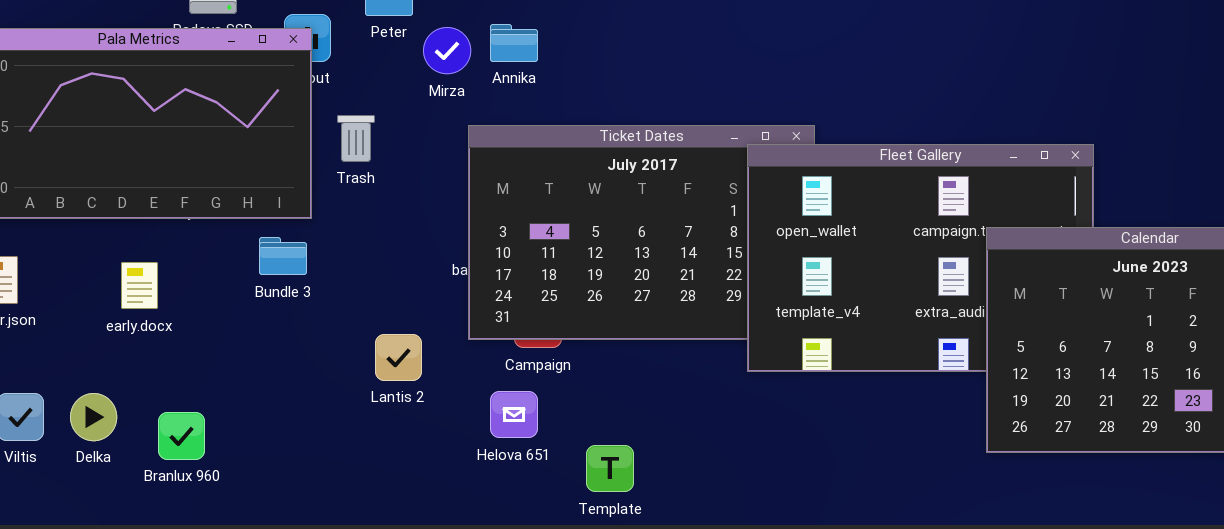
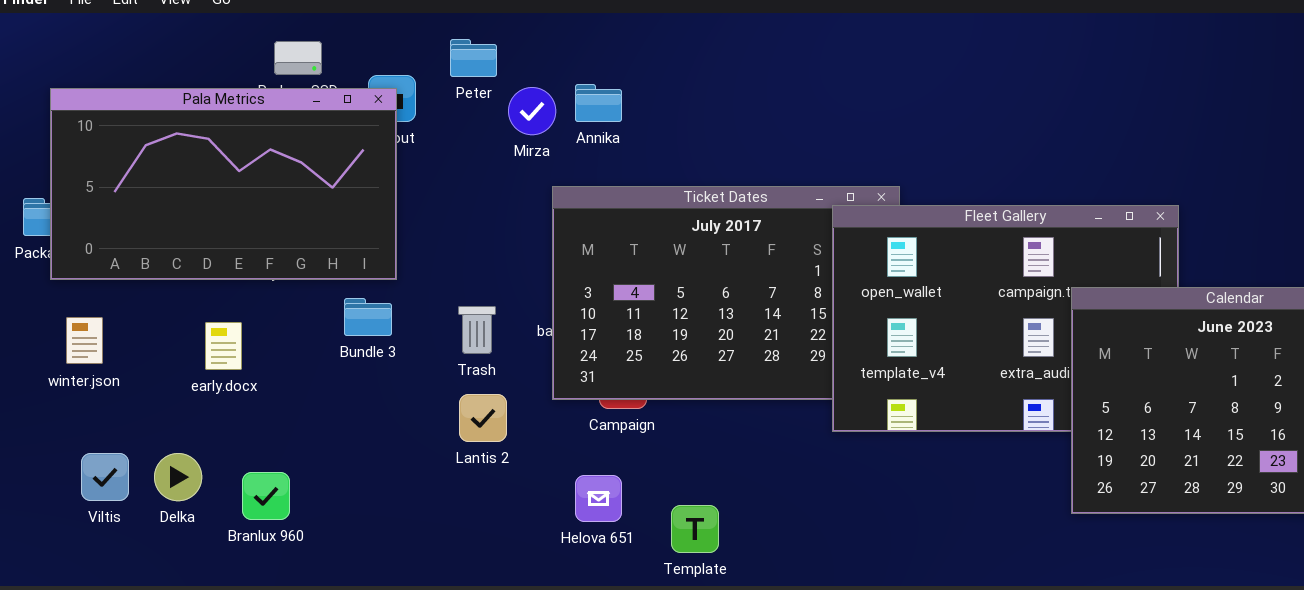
Trash: [337,115,375,162] -> [458,306,496,354], moved
Helova 651: [490,391,538,438] -> [575,475,622,522], moved

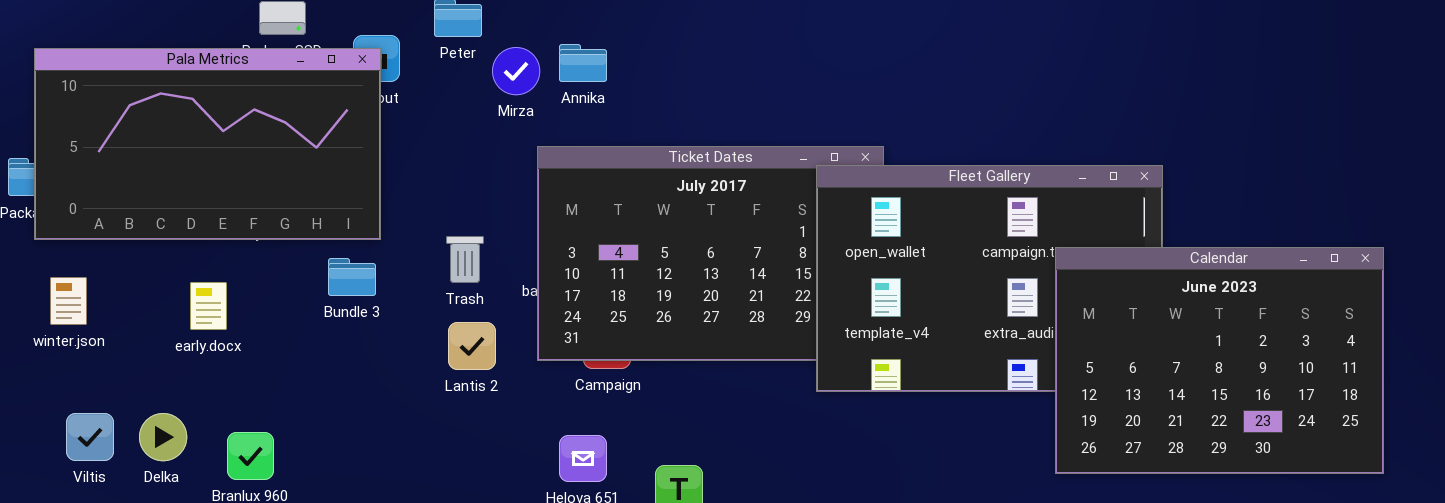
Trash: [458,306,496,354] -> [446,236,484,283], moved
Lantis 2: [459,394,507,442] -> [448,322,496,370], moved

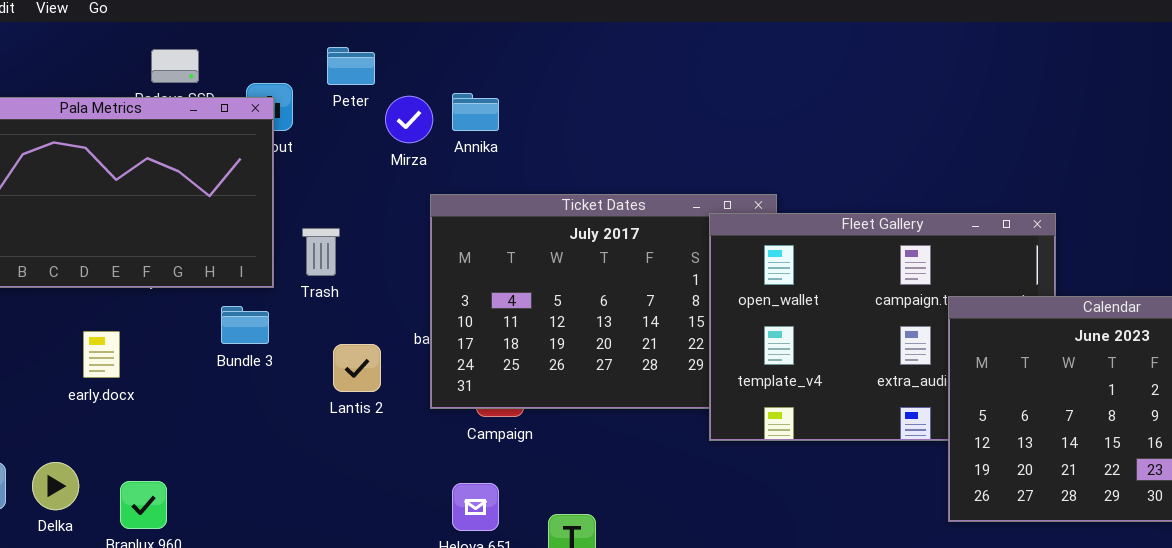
Trash: [446,236,484,283] -> [302,228,340,276], moved
Lantis 2: [448,322,496,370] -> [333,344,381,392], moved

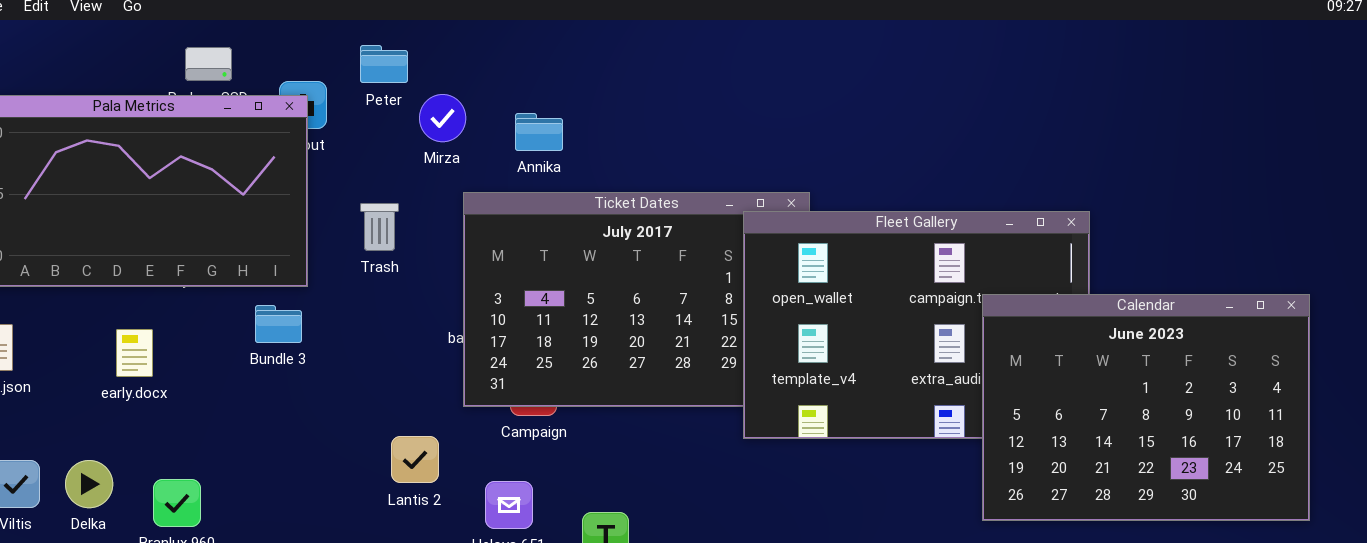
Annika: [452,93,499,131] -> [515,113,563,151], moved
Trash: [302,228,340,276] -> [360,203,399,251], moved
Lantis 2: [333,344,381,392] -> [391,436,439,483], moved

